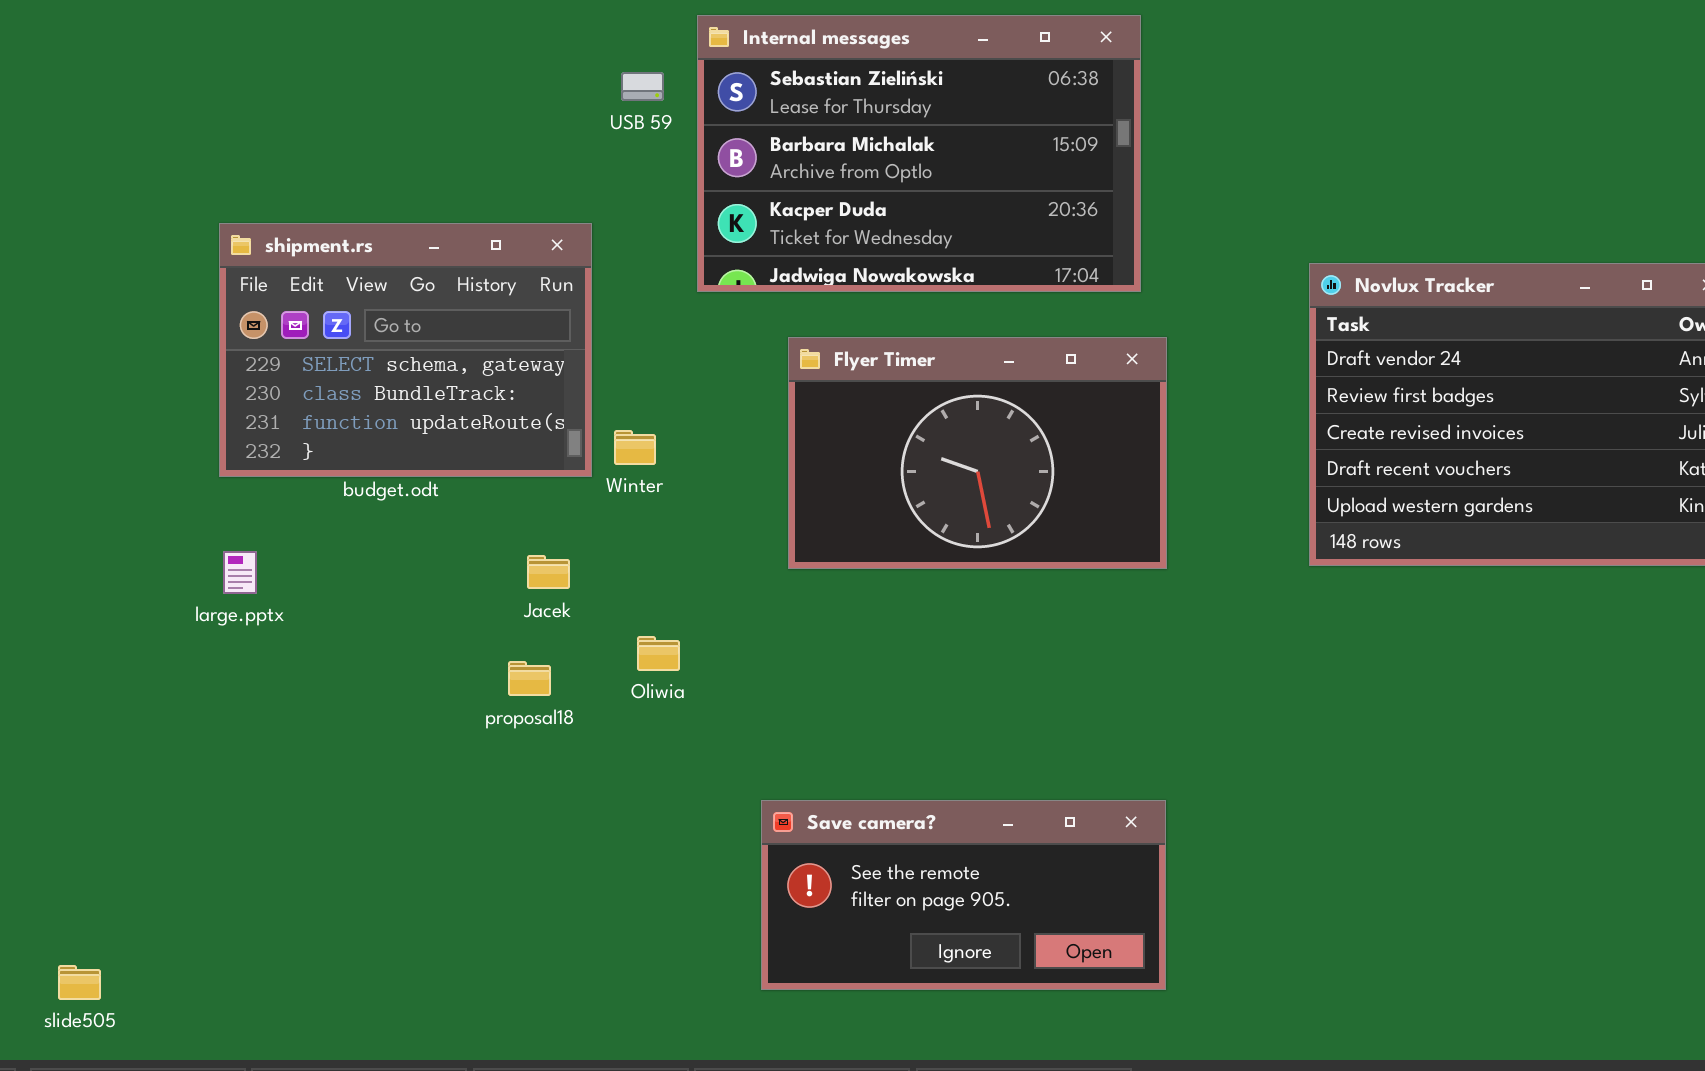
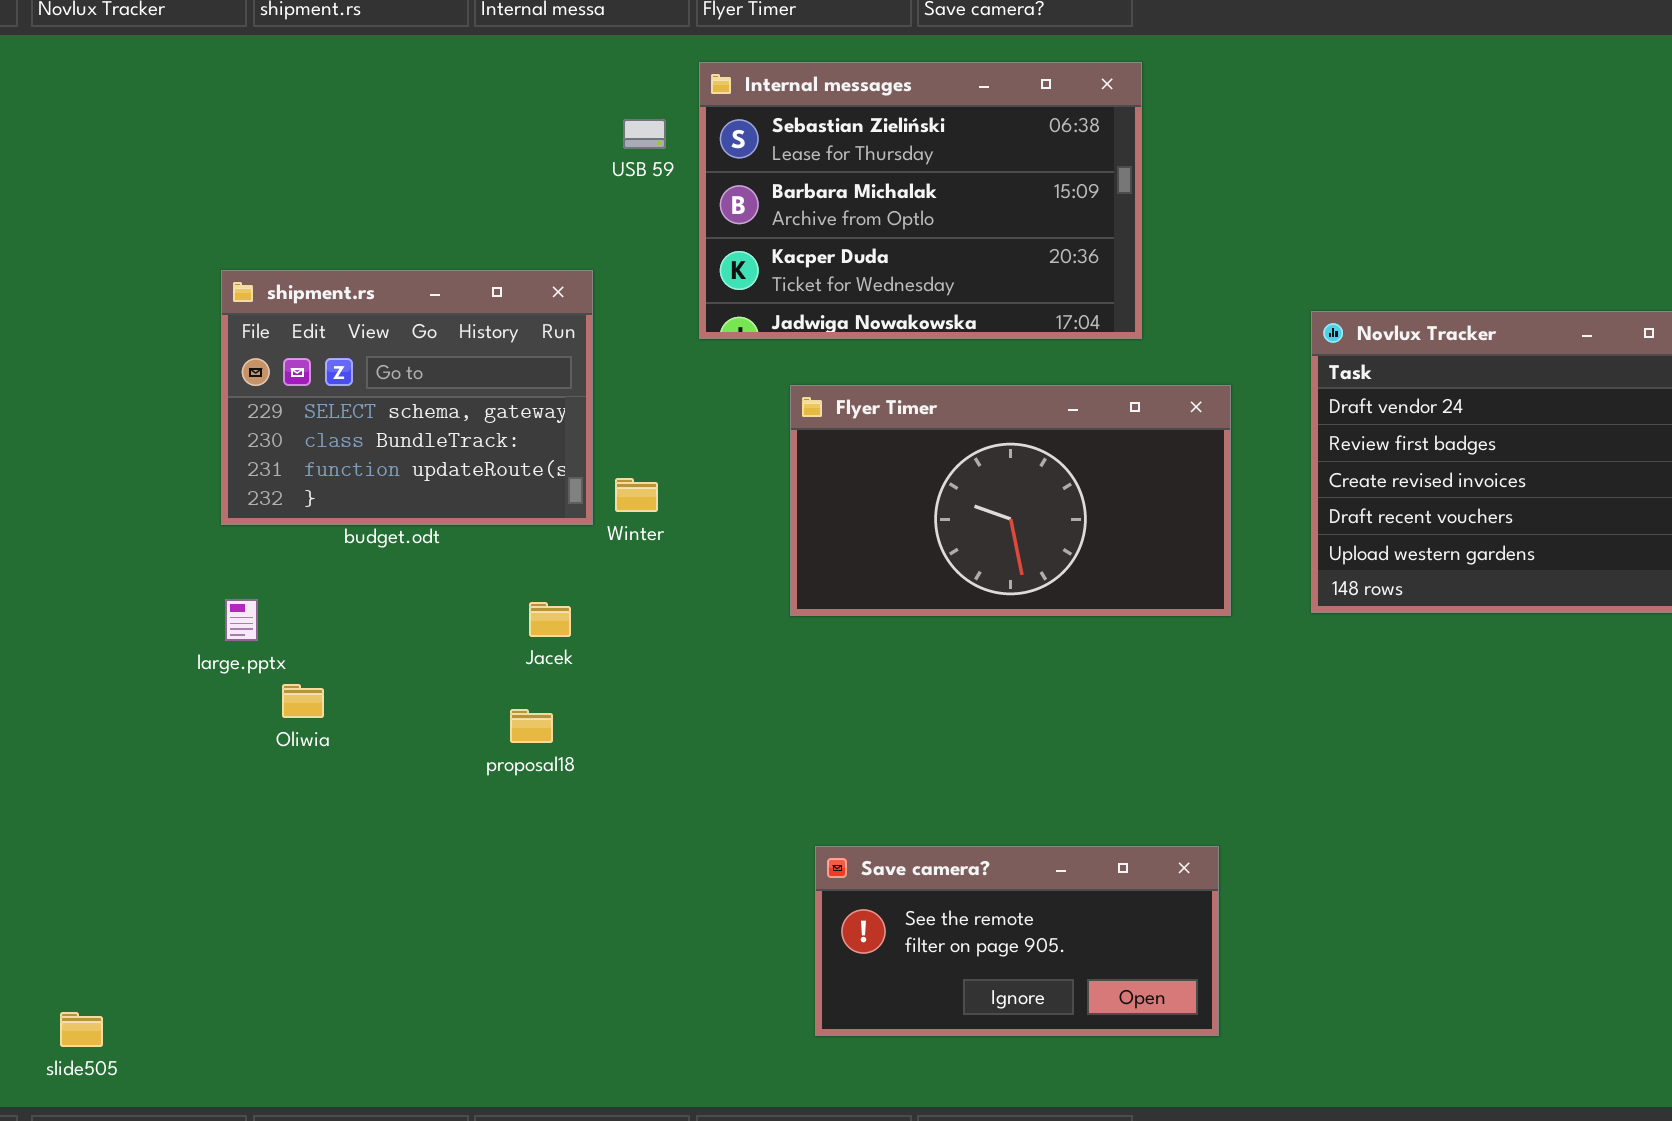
Flyer Timer: [788,337,1167,569] -> [790,385,1231,616], resized
Oliwia: [637,636,680,671] -> [282,684,324,718], moved
Save camera?: [761,800,1166,990] -> [815,846,1219,1036], moved

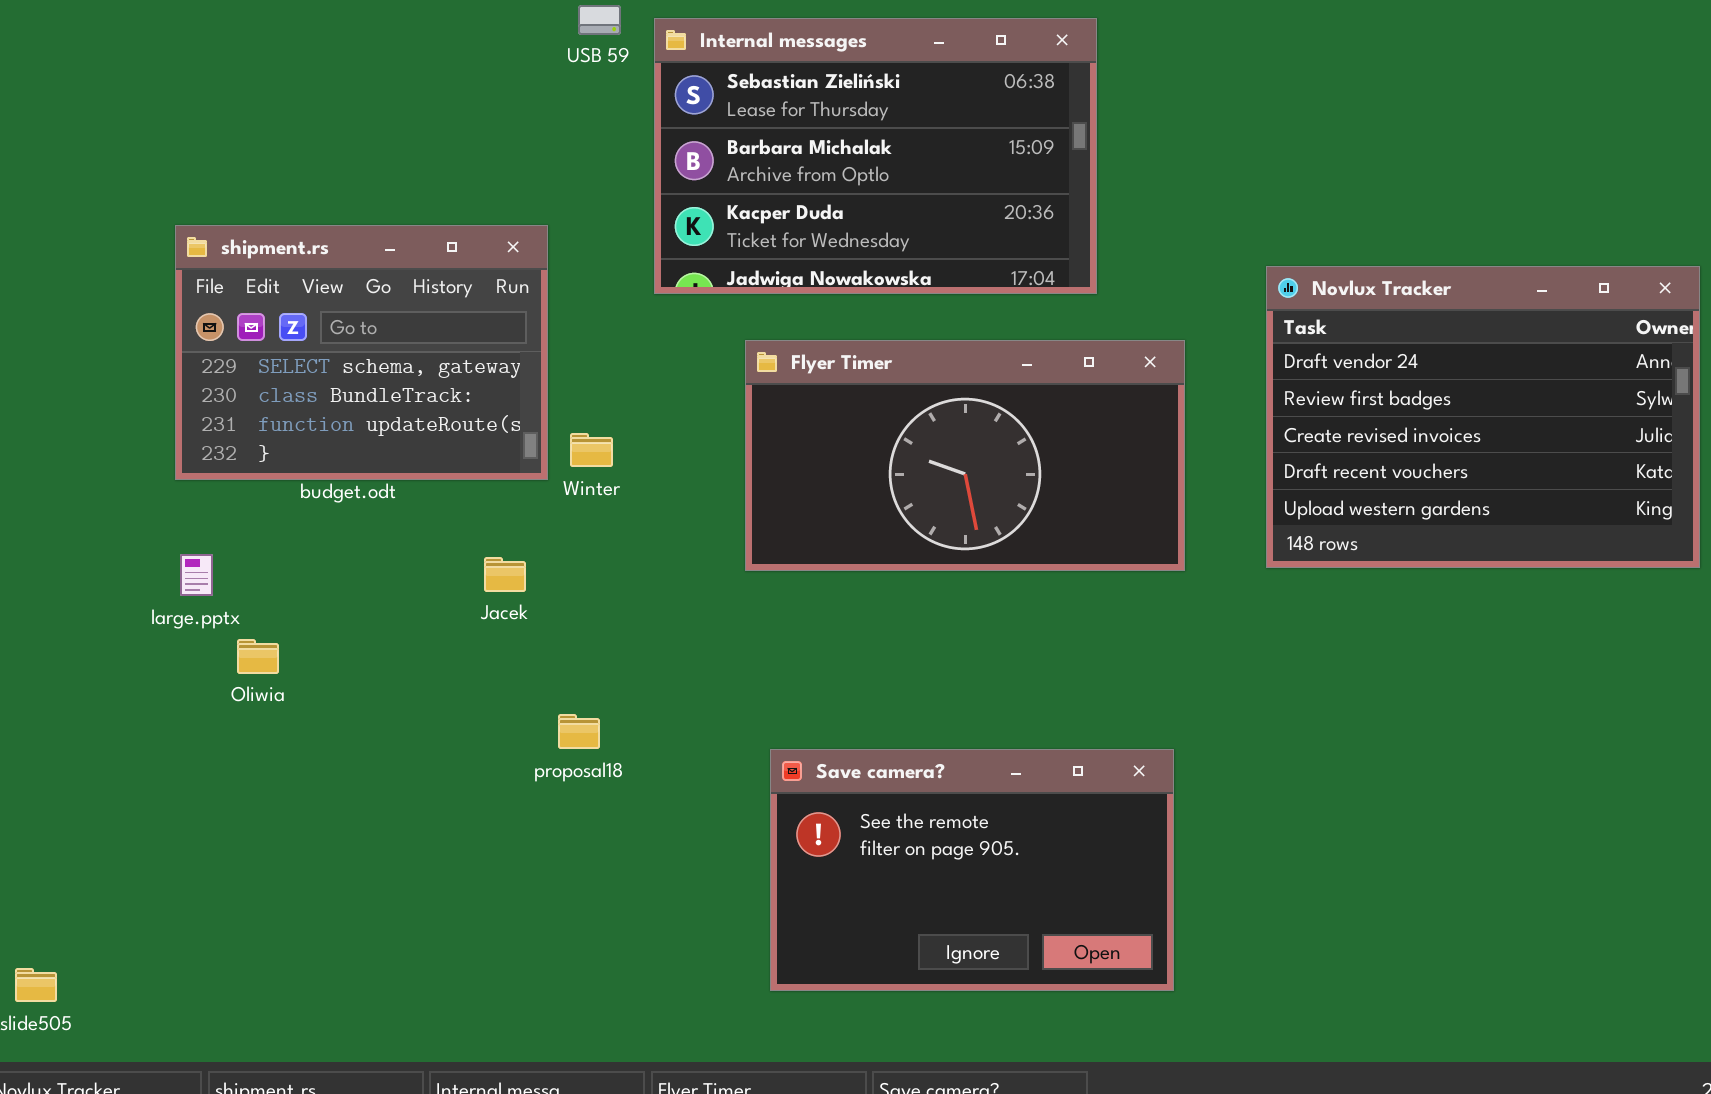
USB 59: [623,119,666,149] -> [578,5,621,35], moved
proposal18: [510,709,553,743] -> [558,714,600,749], moved
Save camera?: [815,846,1219,1036] -> [770,749,1174,991], resized

